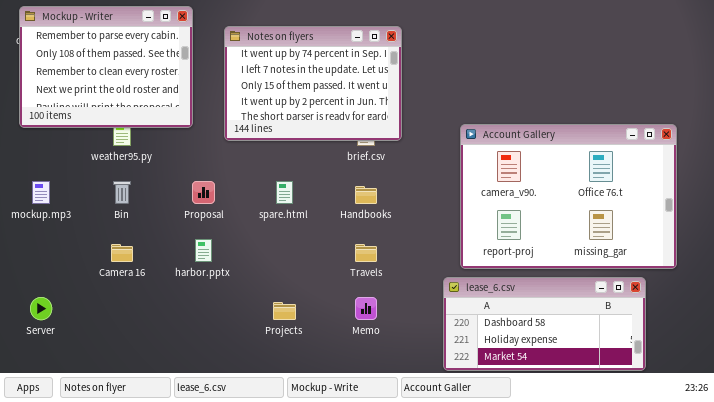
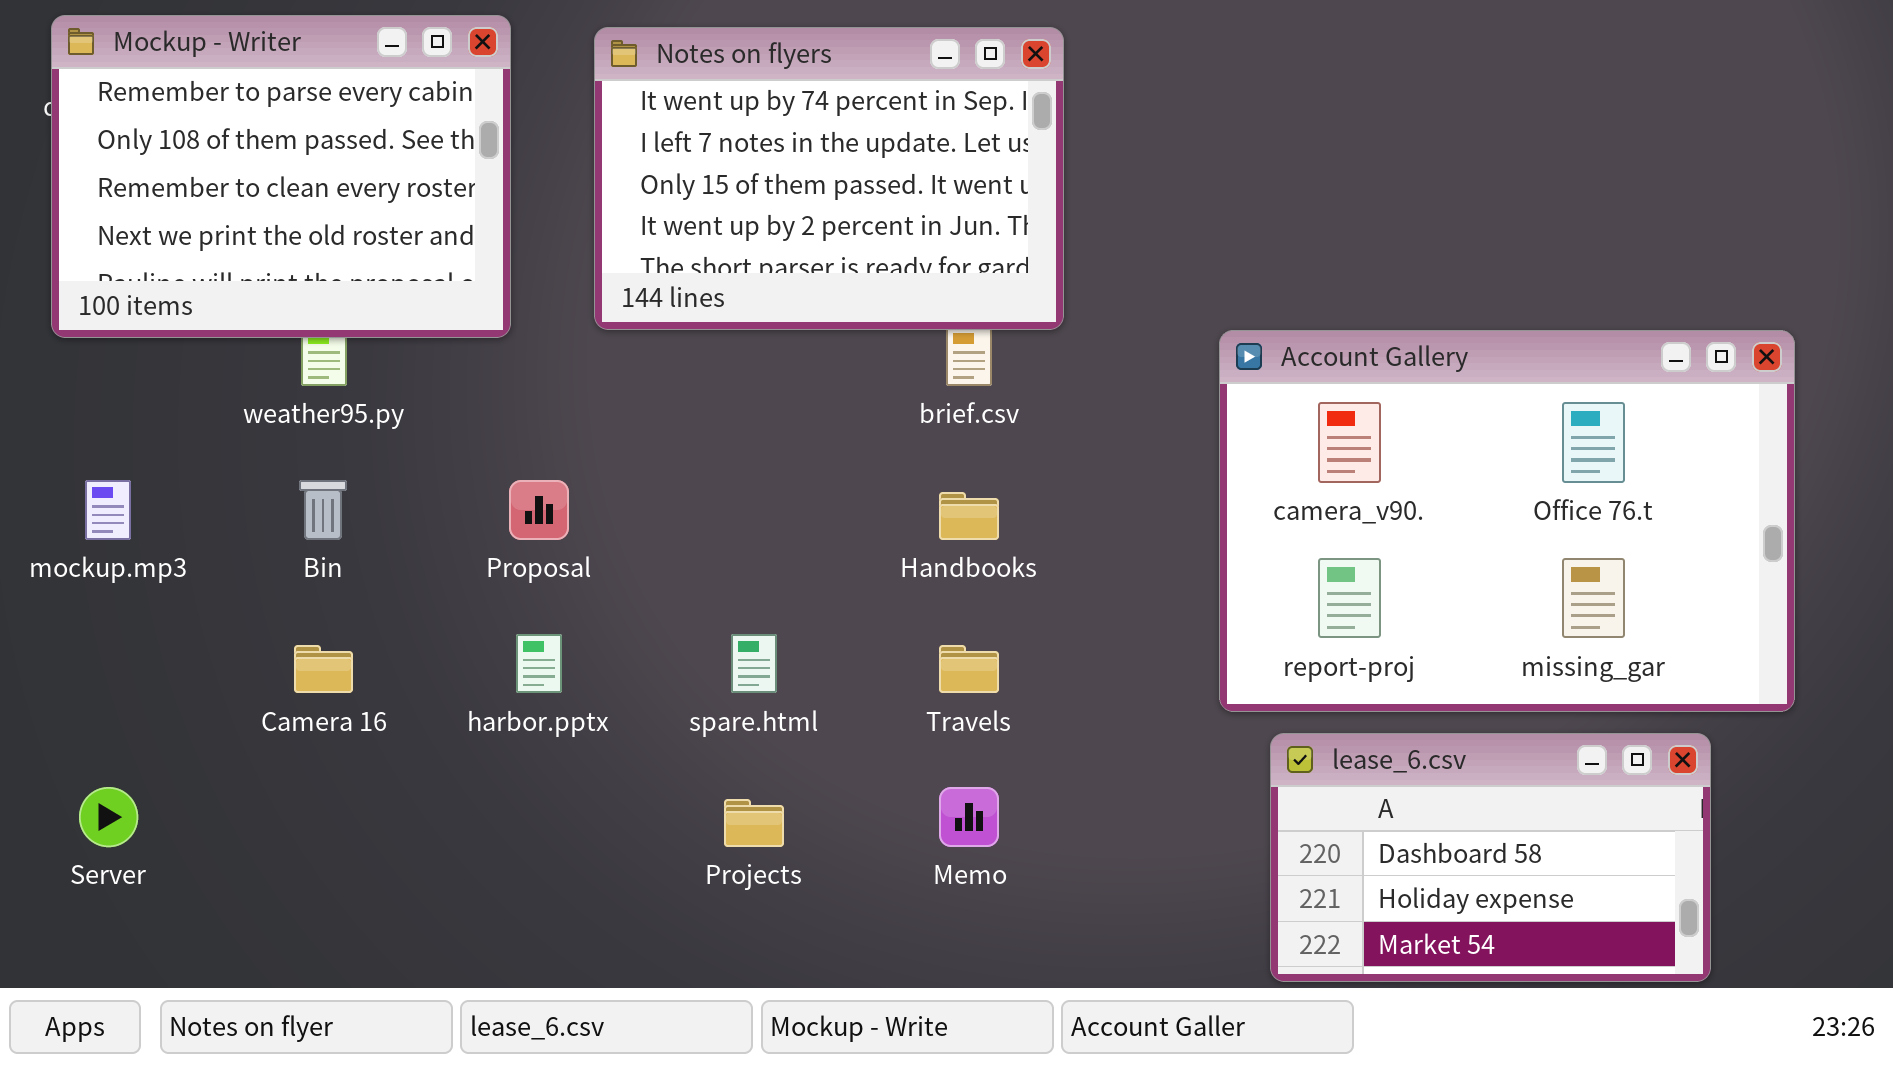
Notes on flyers: [224,26,402,141] -> [594,27,1064,330], moved
spare.html: [276,181,293,204] -> [731,634,777,693], moved
lease_6.csv: [443,277,646,371] -> [1270,733,1711,982], resized

